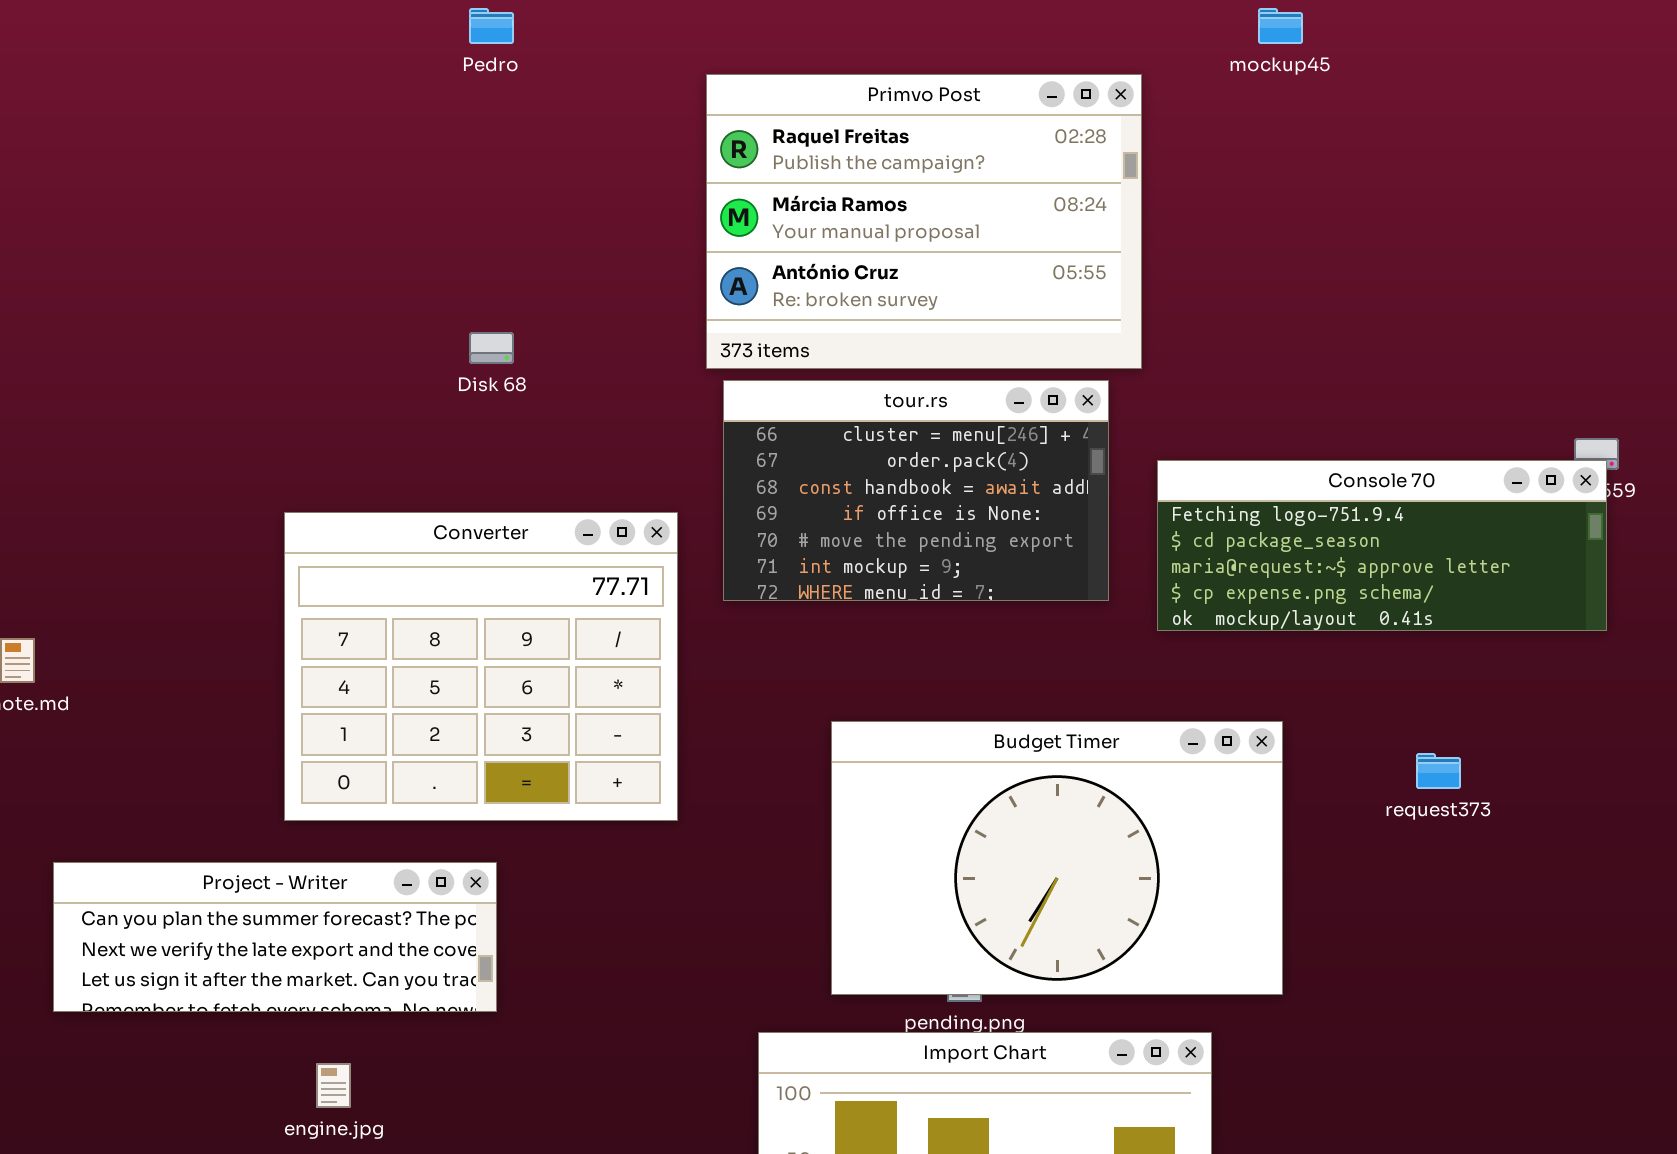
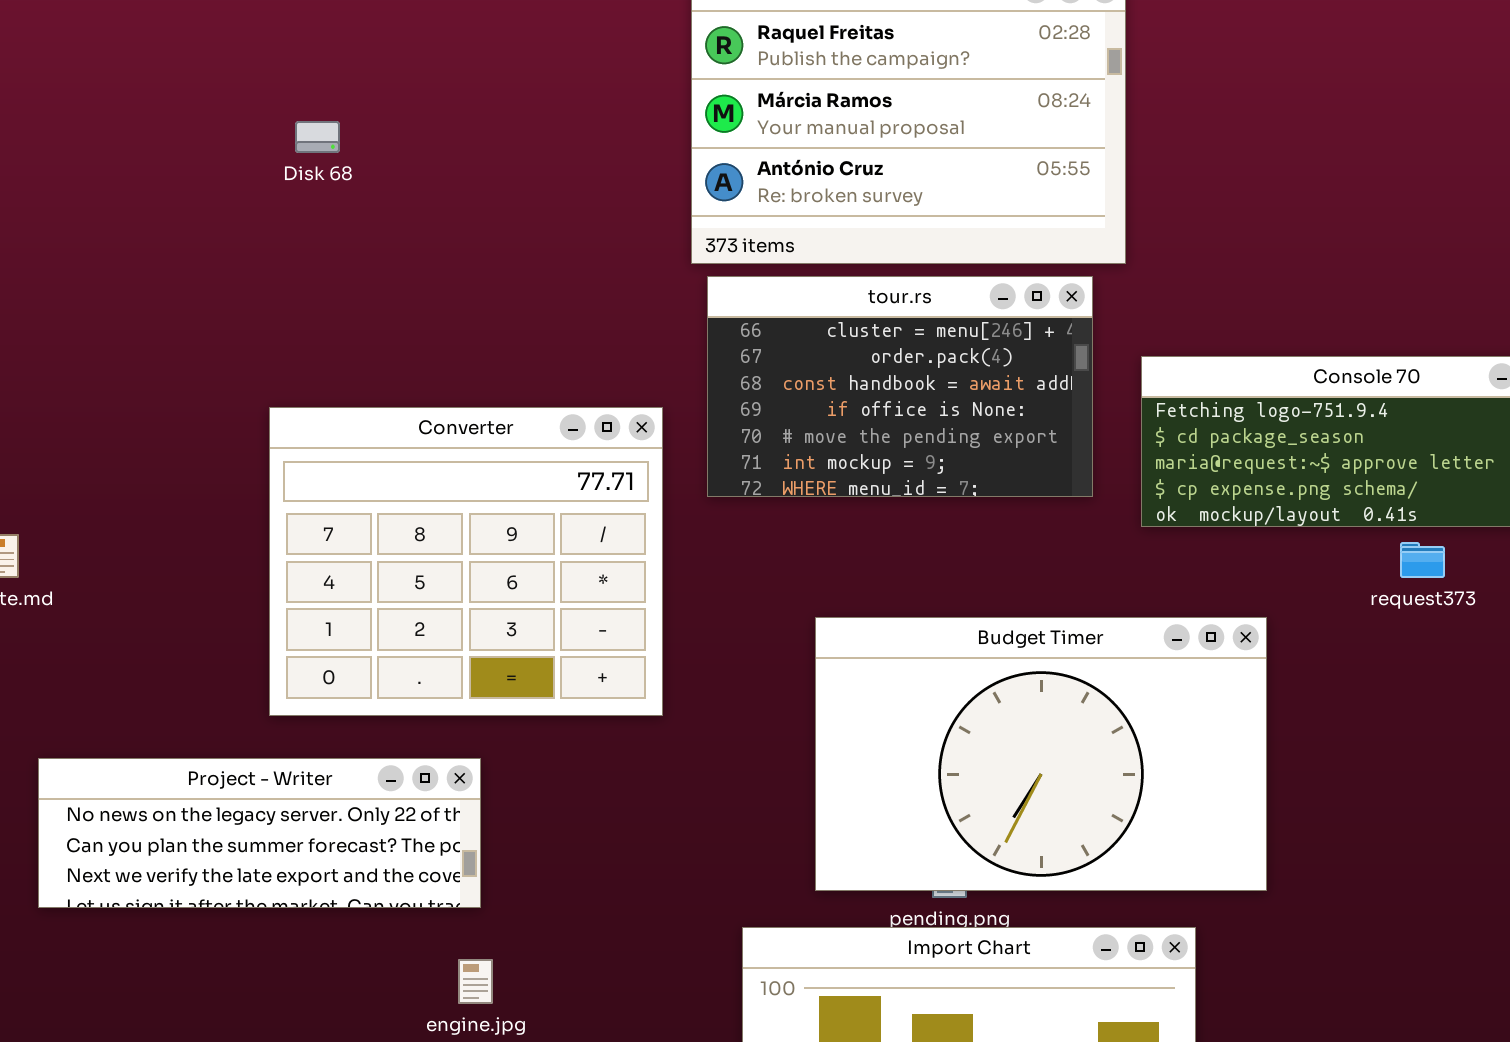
Disk 68: [469,332,514,364] -> [295,121,340,153], moved
request373: [1416,753,1461,789] -> [1400,542,1445,578], moved
Project - Writer: [53,862,497,1012] -> [38,758,481,908], scrolled up 1 row
engine.jpg: [316,1063,351,1108] -> [458,959,493,1004], moved

